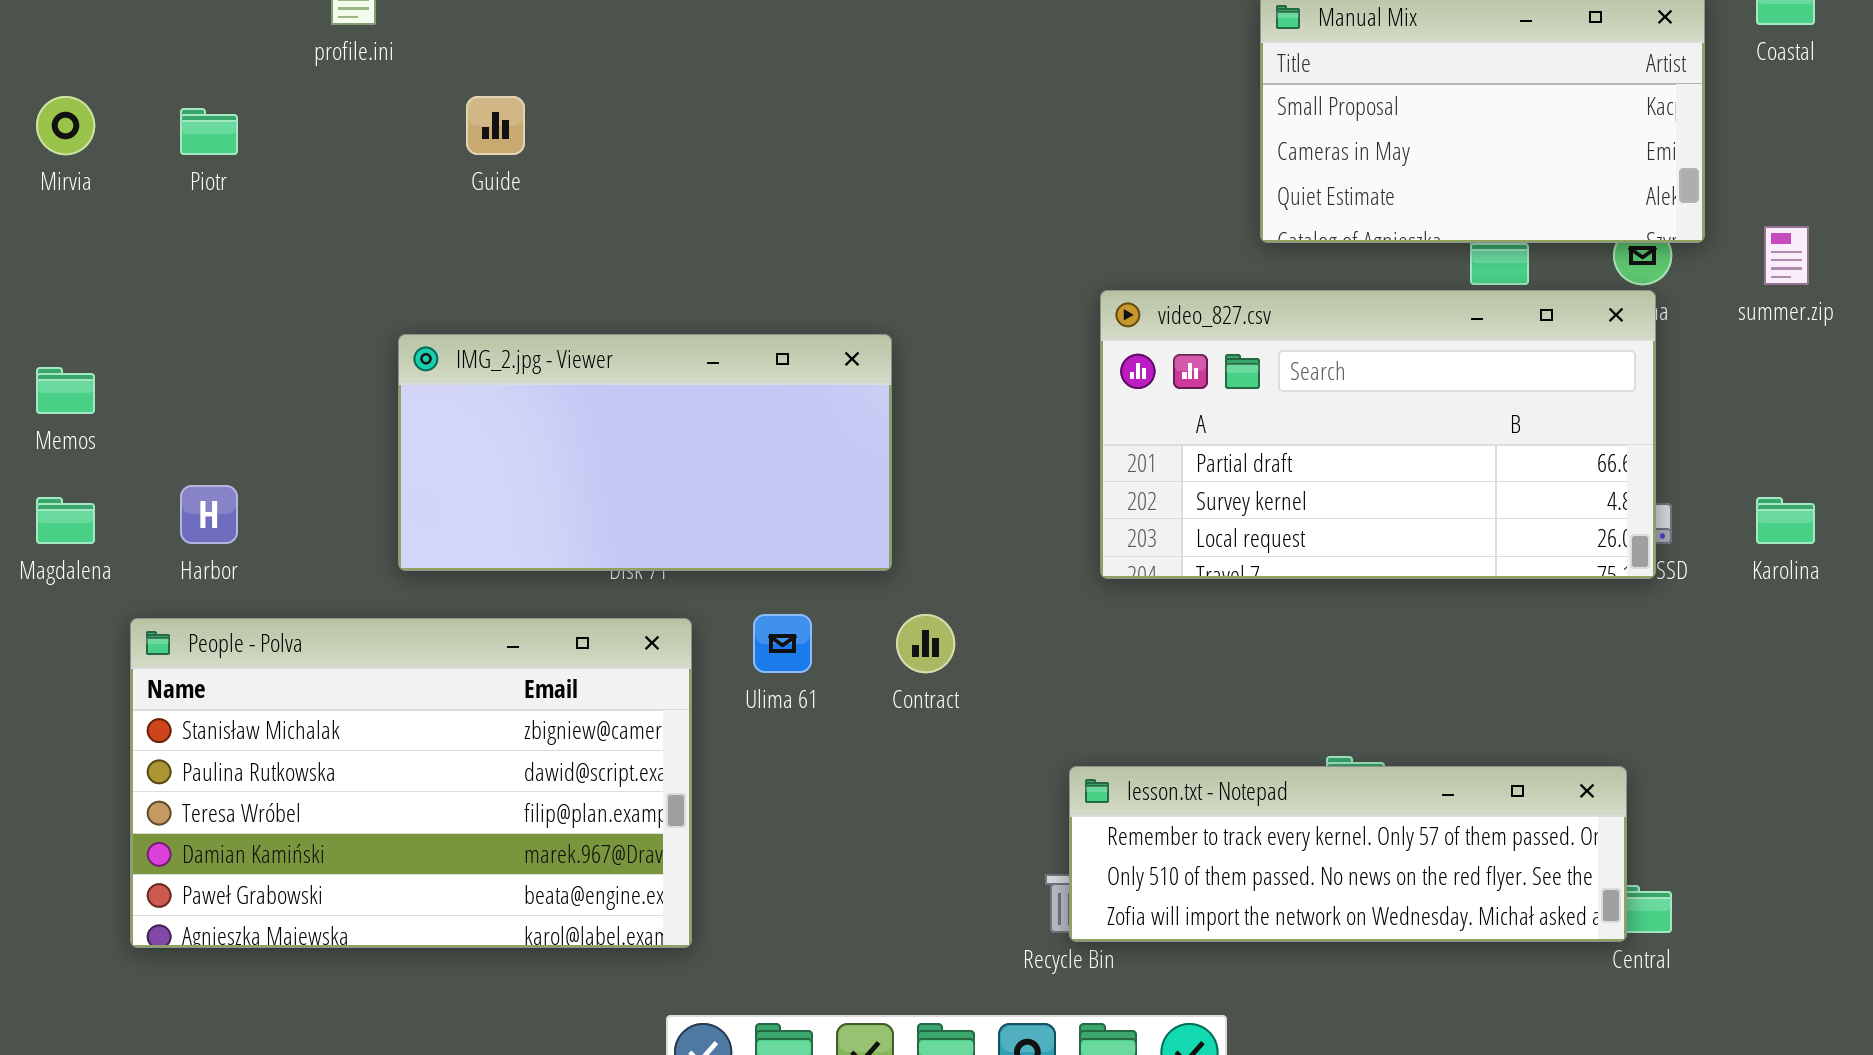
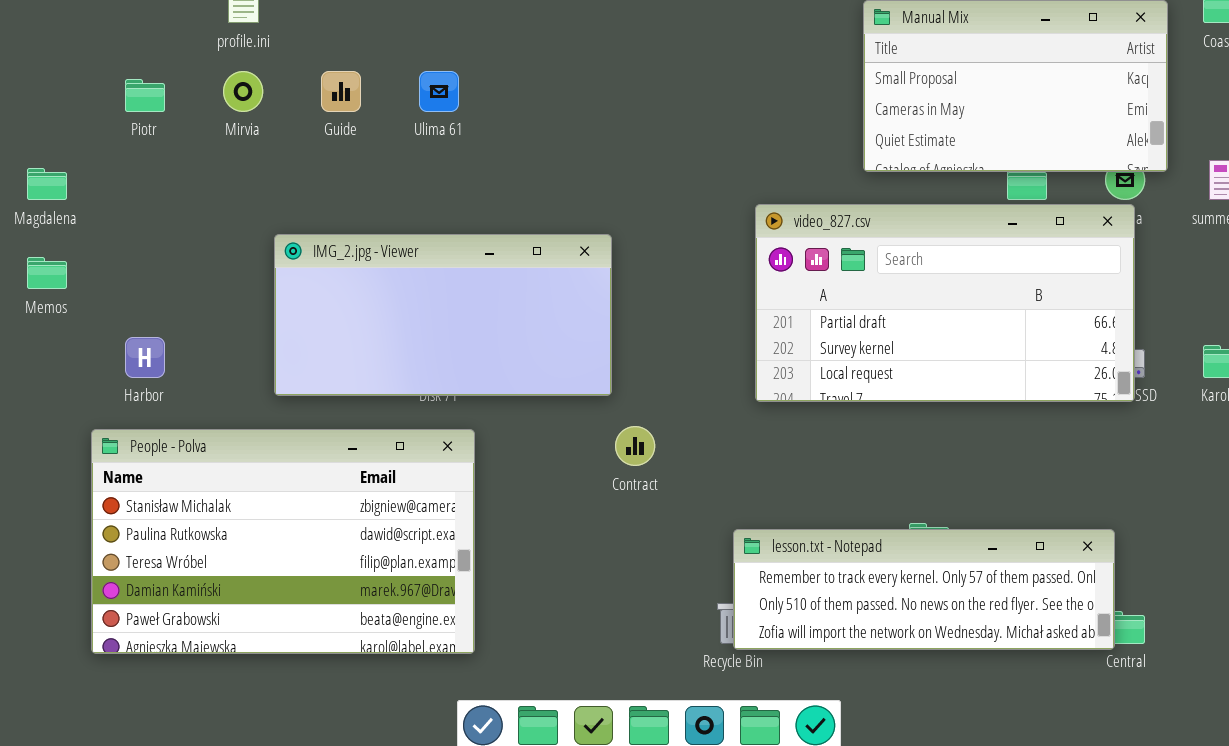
Mirvia: [36,96,95,155] -> [223,71,263,112], moved
Magdalena: [36,497,95,544] -> [27,168,67,200], moved
Ulima 61: [753,614,812,673] -> [419,71,459,112], moved

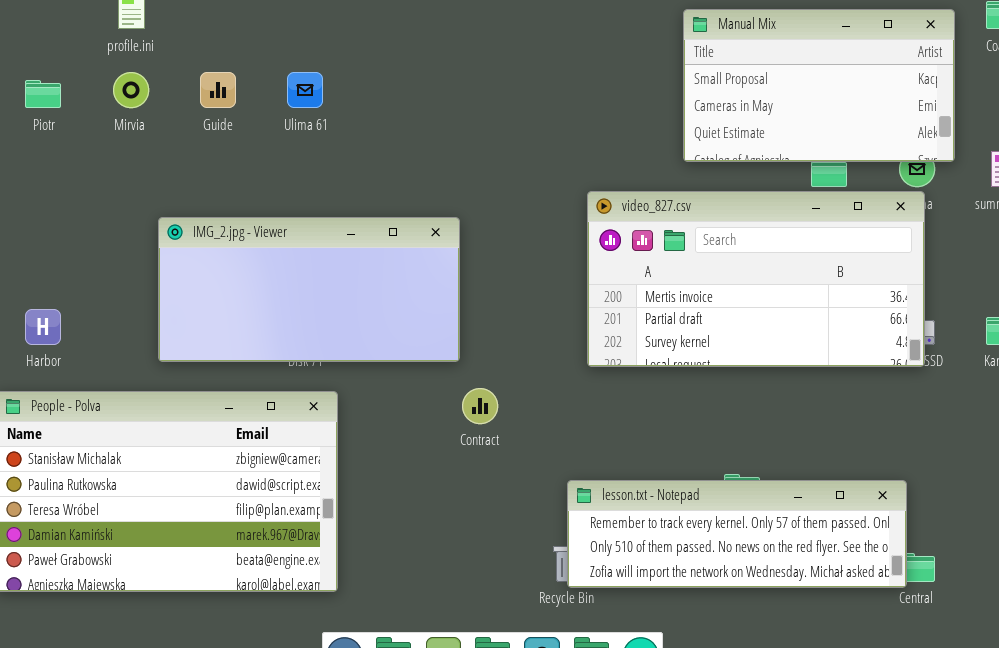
video_827.csv: [755,204,1135,402] -> [587,191,925,367], scrolled up 1 row

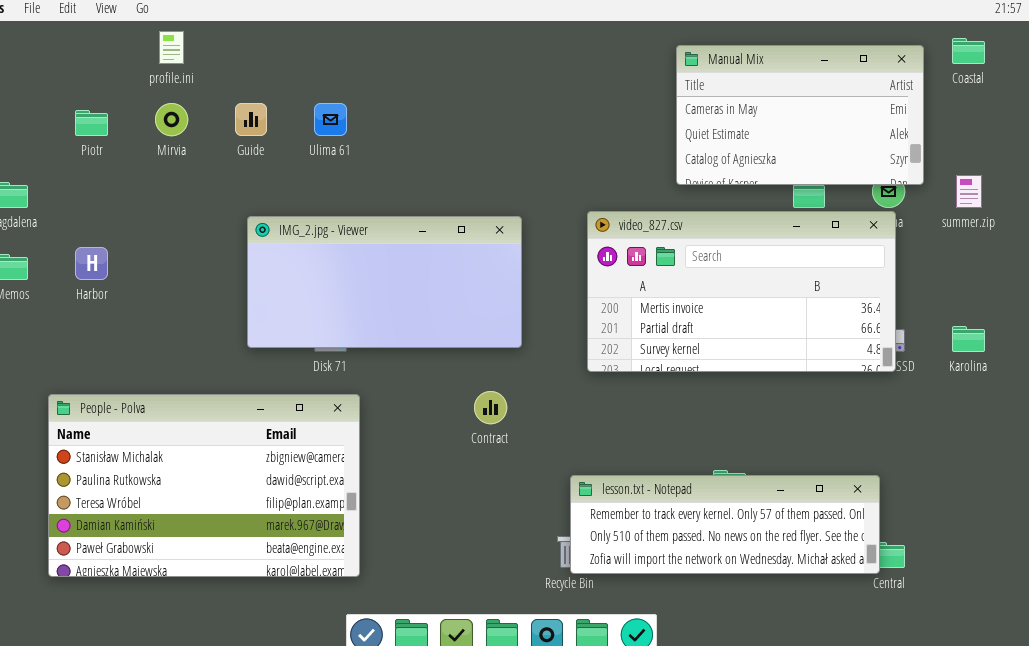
Manual Mix: [683,9,955,162] -> [676,45,924,185], scrolled down 1 row
IMG_2.jpg - Viewer: [158,217,460,362] -> [247,216,522,348], moved
Harbor: [25,309,61,345] -> [75,247,108,280], moved

